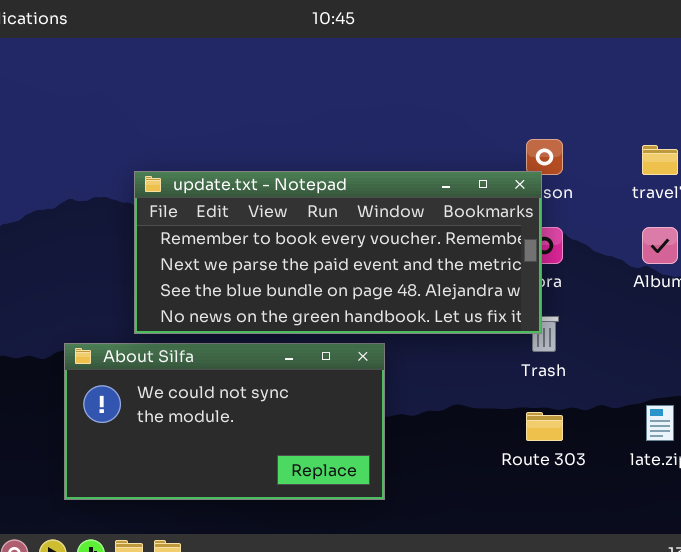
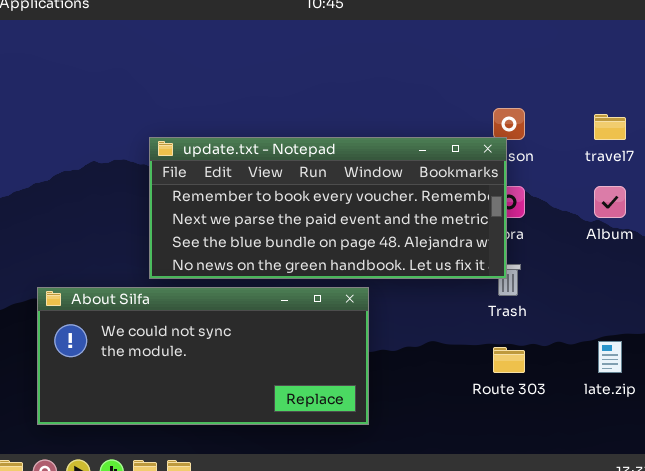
About Silfa: [64,343,385,500] -> [37,287,369,425], resized

